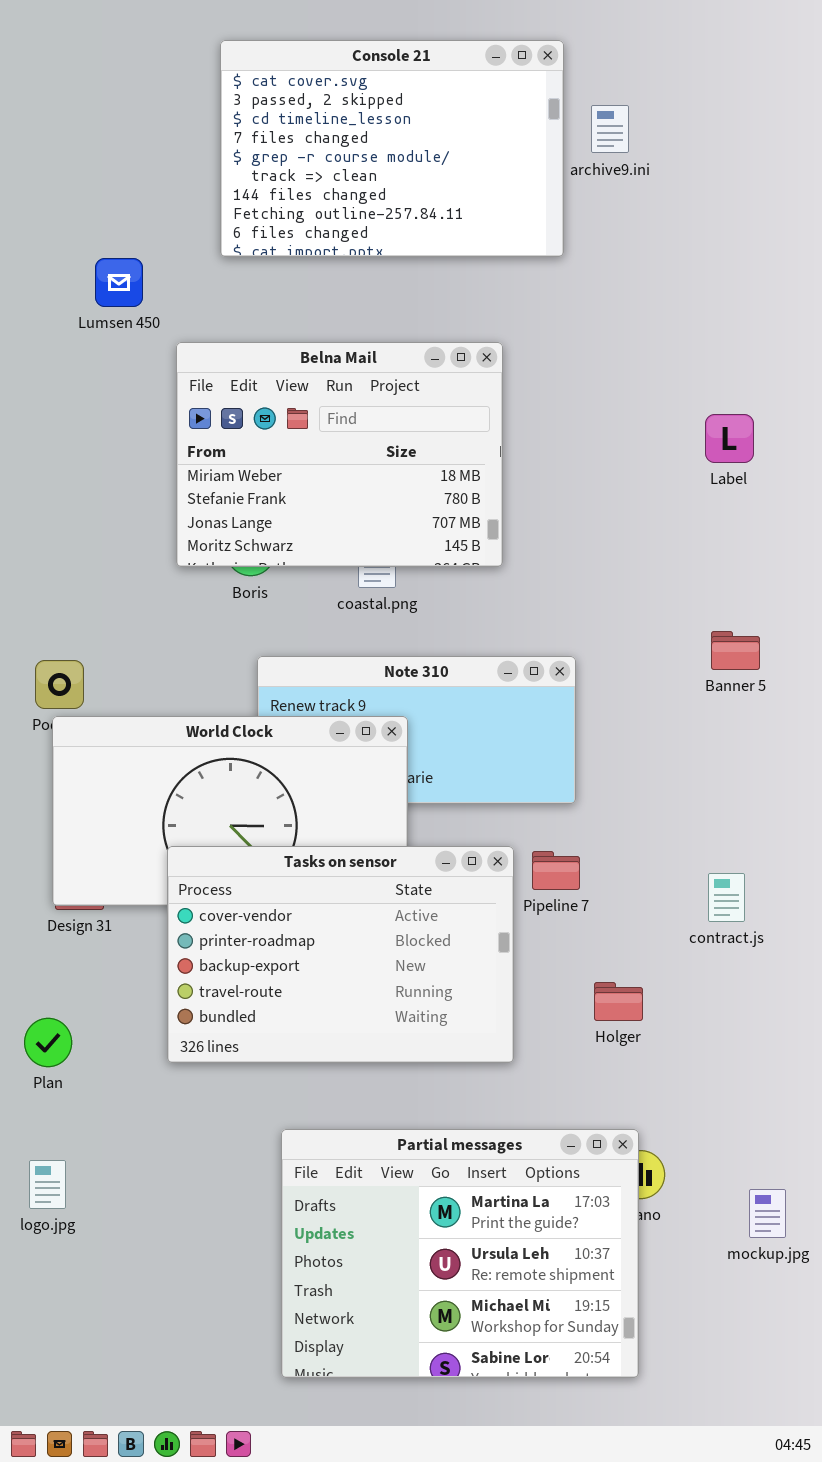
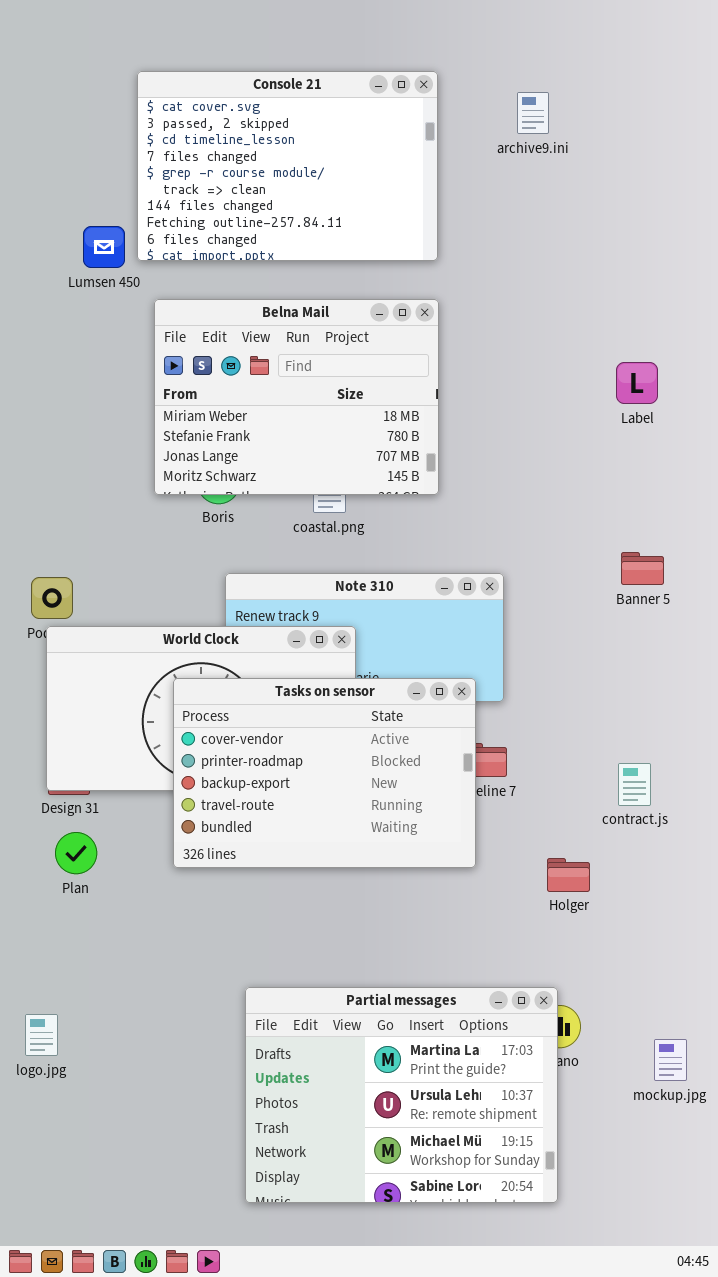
Console 21: [220,40,564,257] -> [137,71,438,261], moved
Tasks on sensor: [167,846,514,1063] -> [173,678,476,868], moved
Holger: [594,982,643,1021] -> [547,858,590,892], moved
Plan: [24,1018,72,1067] -> [55,832,97,874], moved

